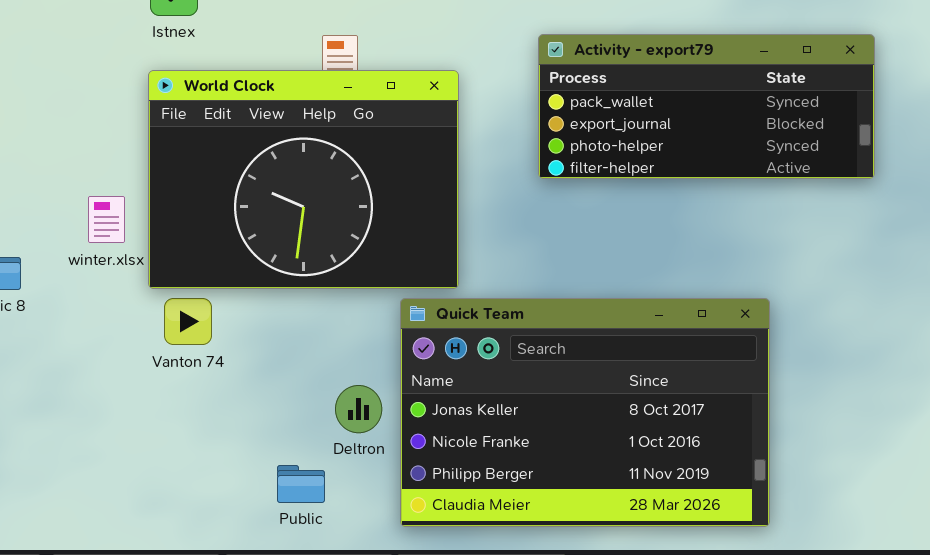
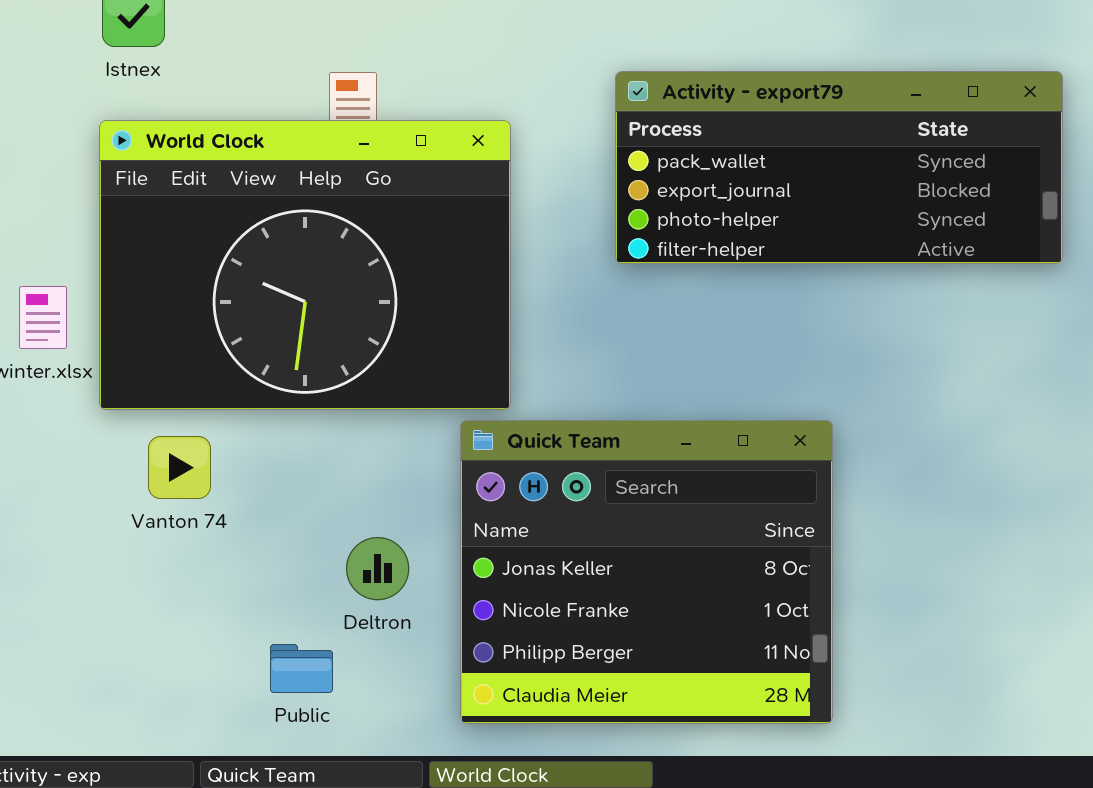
Vanton 74: [164,298,212,345] -> [148,436,211,499], moved
Quick Team: [400,298,770,527] -> [460,420,833,724], moved, resized

